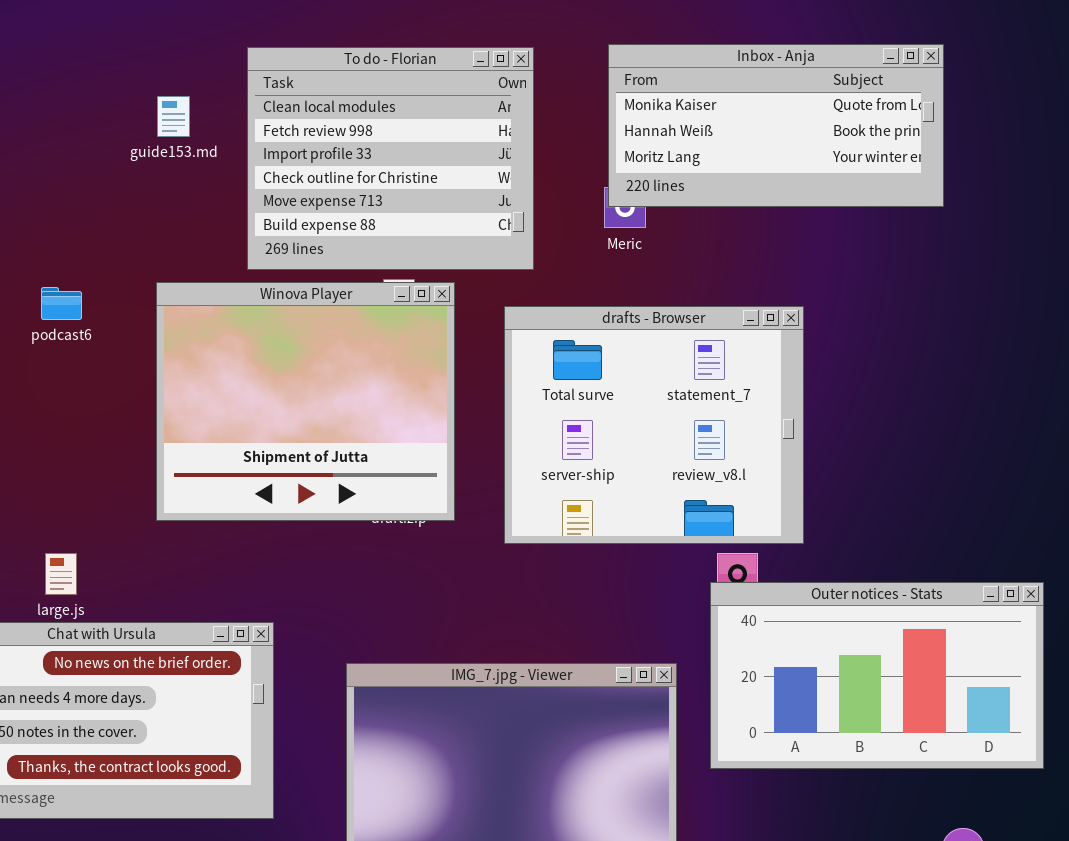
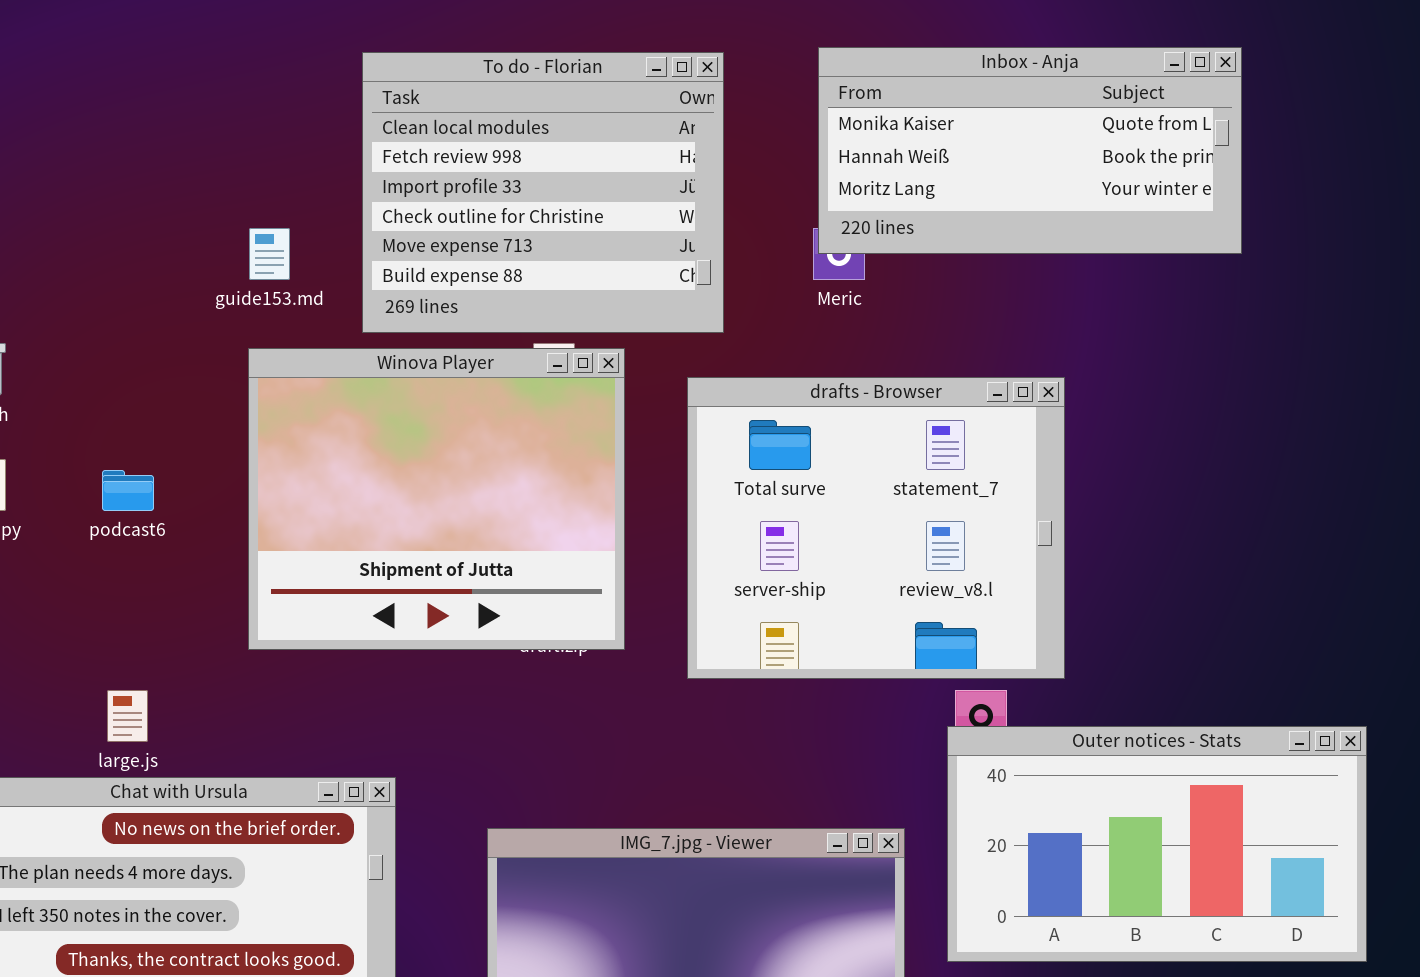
guide153.md: [157,96,190,137] -> [249,228,290,280], moved
podcast6: [41,287,82,320] -> [102,470,154,511], moved

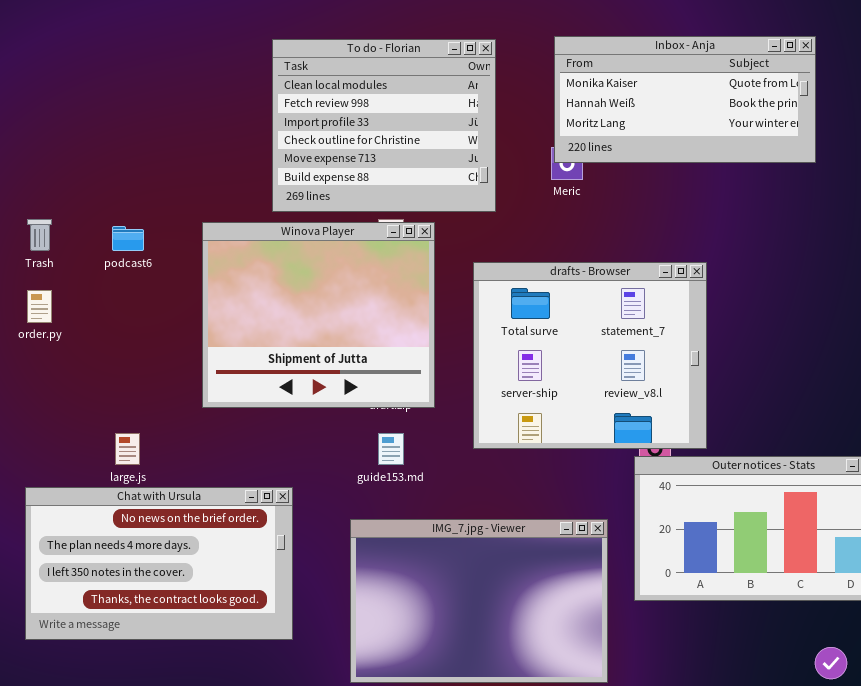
guide153.md: [249,228,290,280] -> [378,433,404,465], moved
drafts - Browser: [687,377,1065,679] -> [473,262,707,449], moved
podcast6: [102,470,154,511] -> [112,226,144,251], moved

